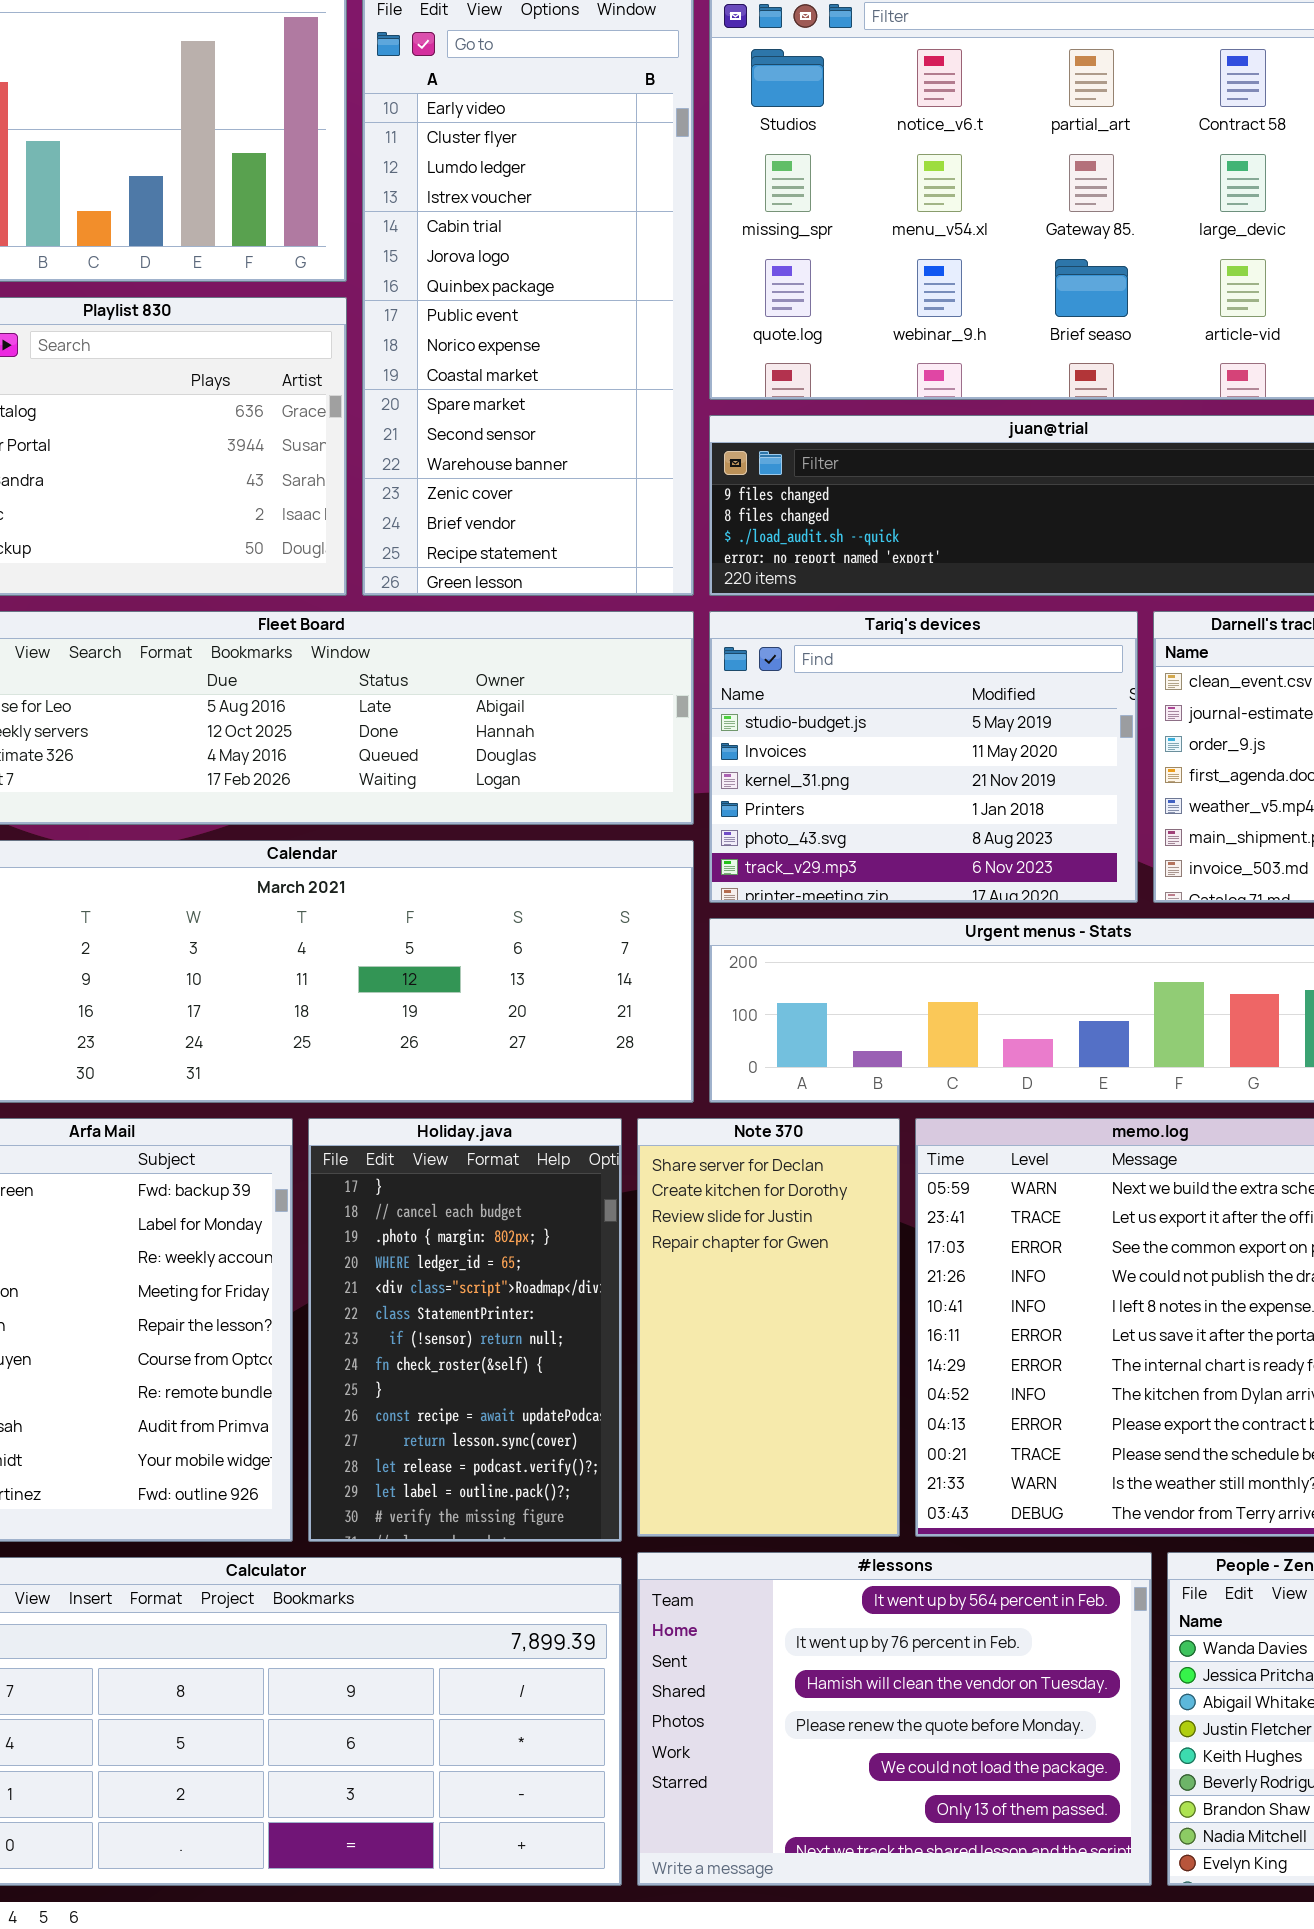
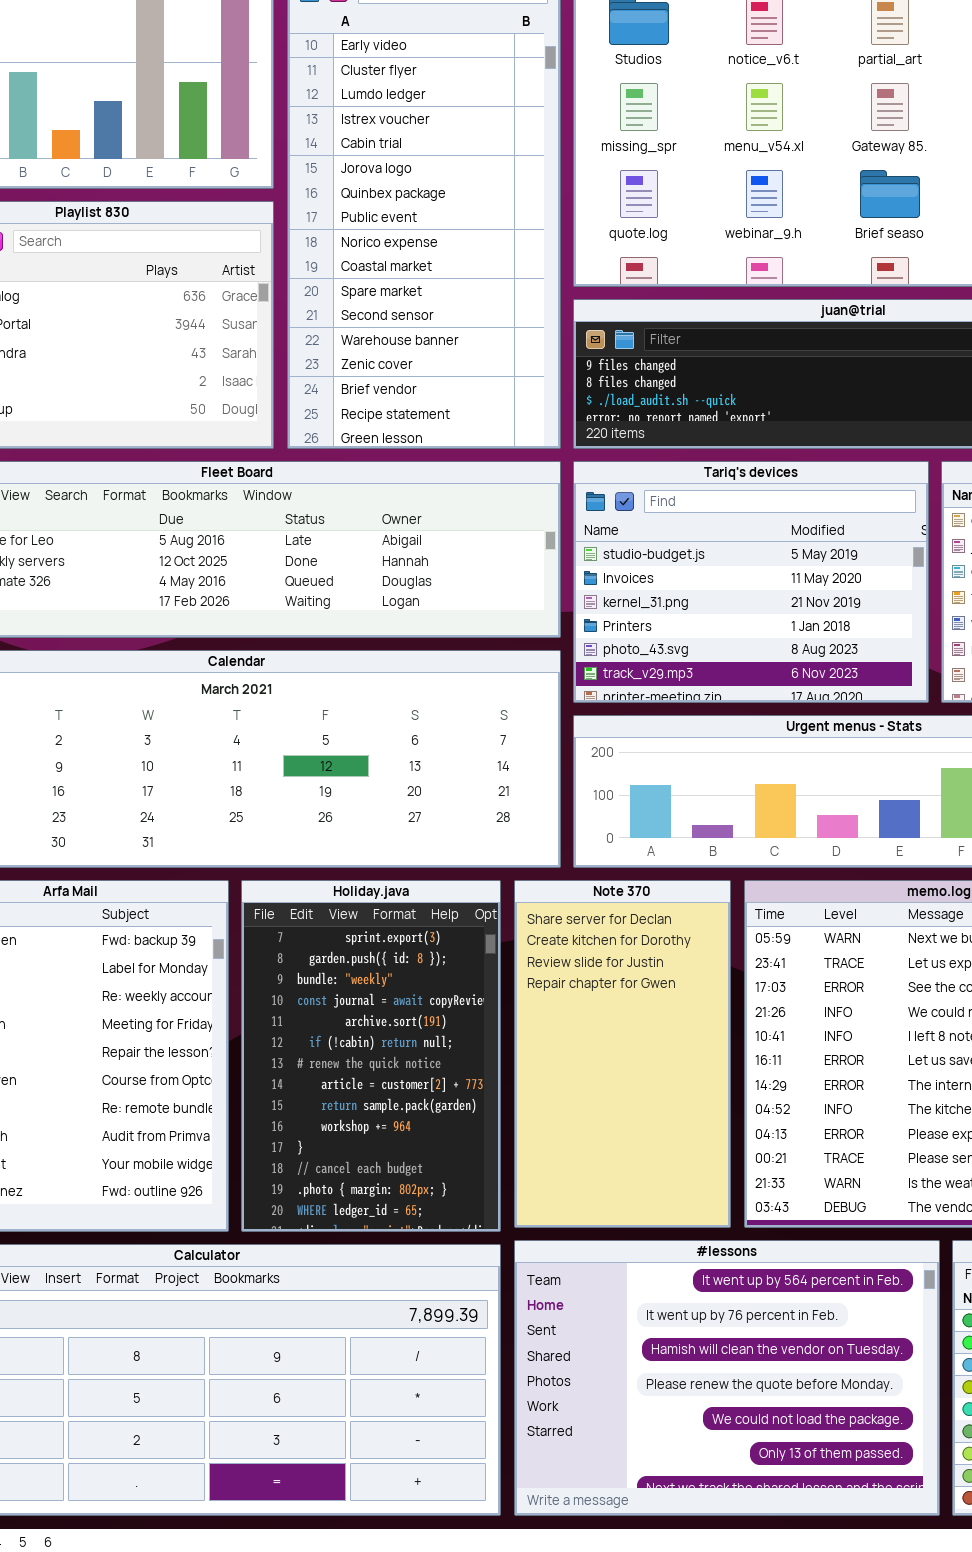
Holiday.java: [308,1118,622,1542] -> [241,880,501,1232], scrolled up 10 rows

